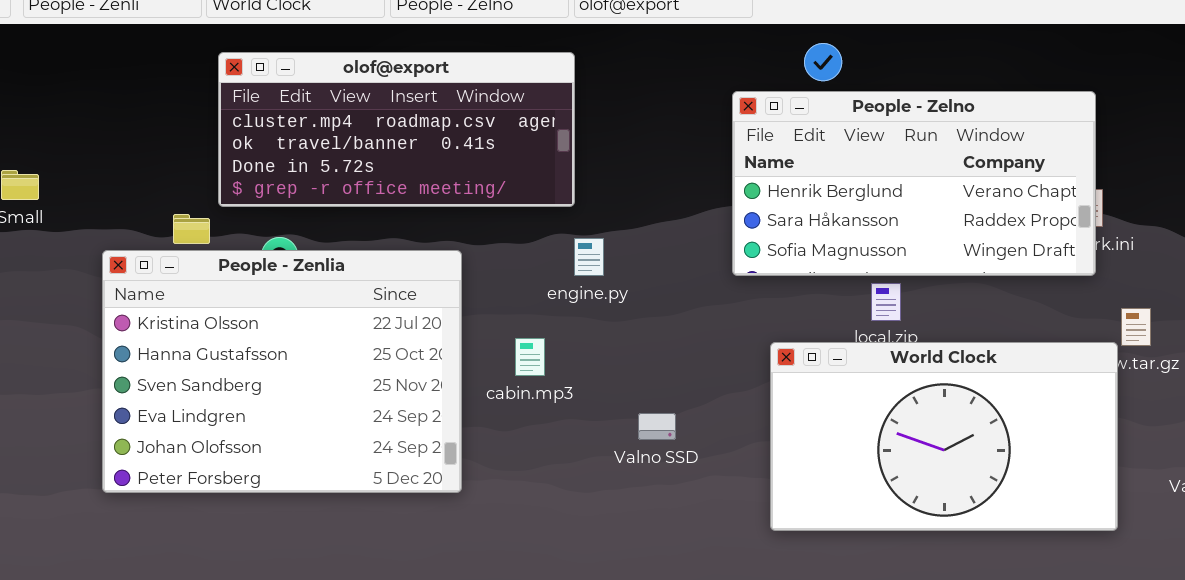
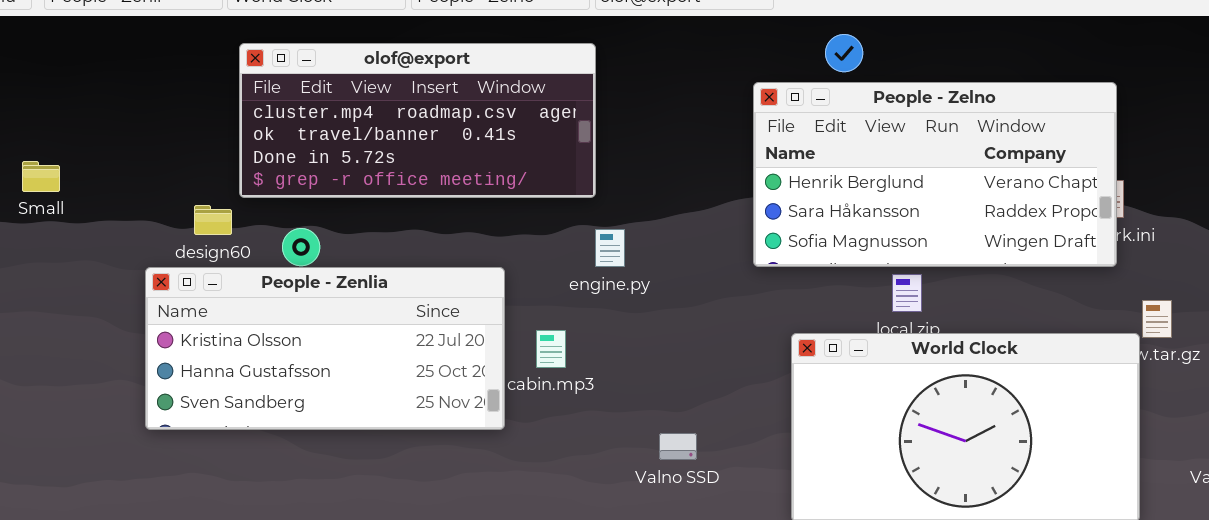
People - Zenlia: [102,250,462,493] -> [145,267,505,430], moved, resized
Valno SSD: [638,413,676,440] -> [659,433,697,460], moved

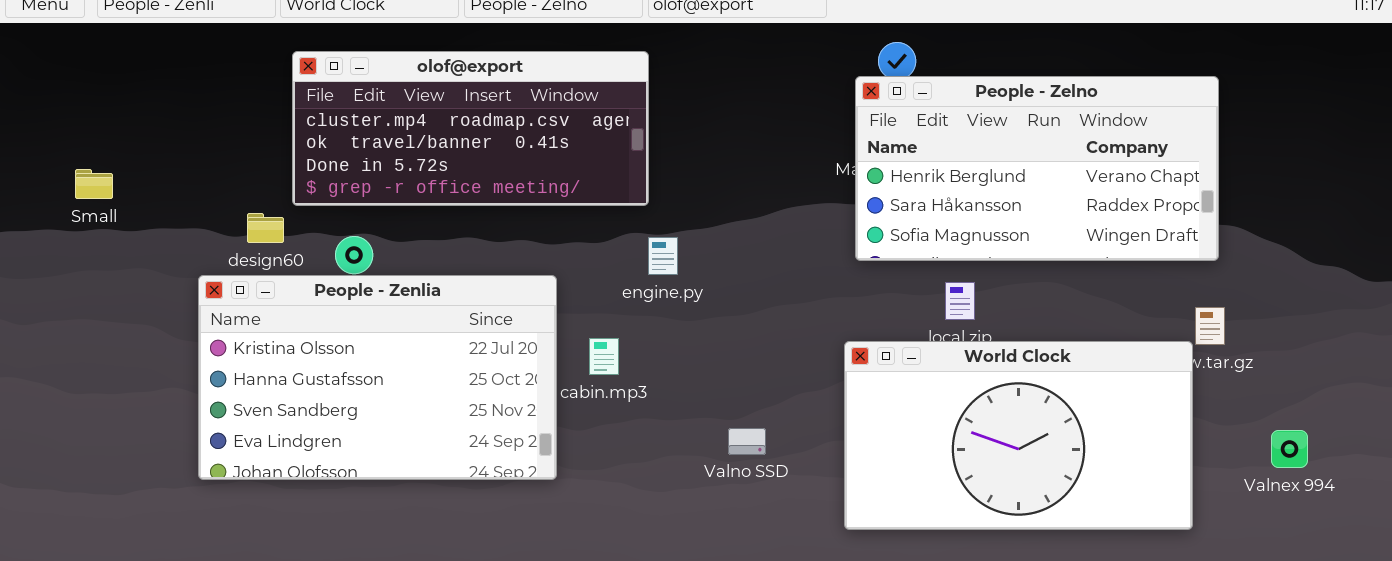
People - Zelno: [753,82,1117,267] -> [855,76,1219,261], moved
People - Zenlia: [145,267,505,430] -> [198,275,557,480], resized
Valno SSD: [659,433,697,460] -> [728,428,766,455], moved

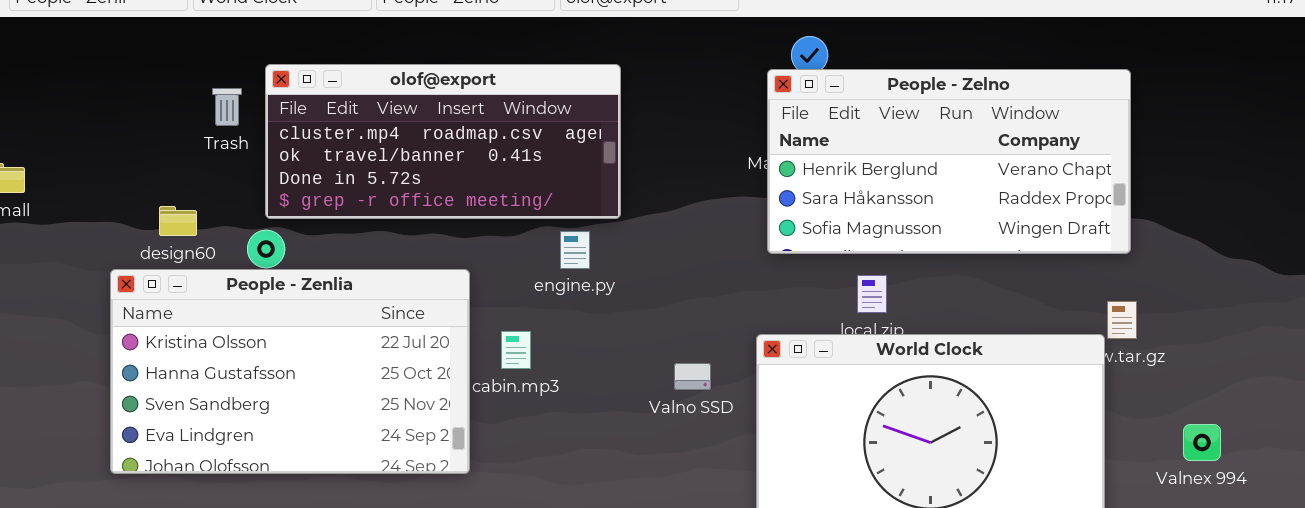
olof@export: [292,51,649,206] -> [265,64,621,219], moved
Valno SSD: [728,428,766,455] -> [674,363,711,390], moved

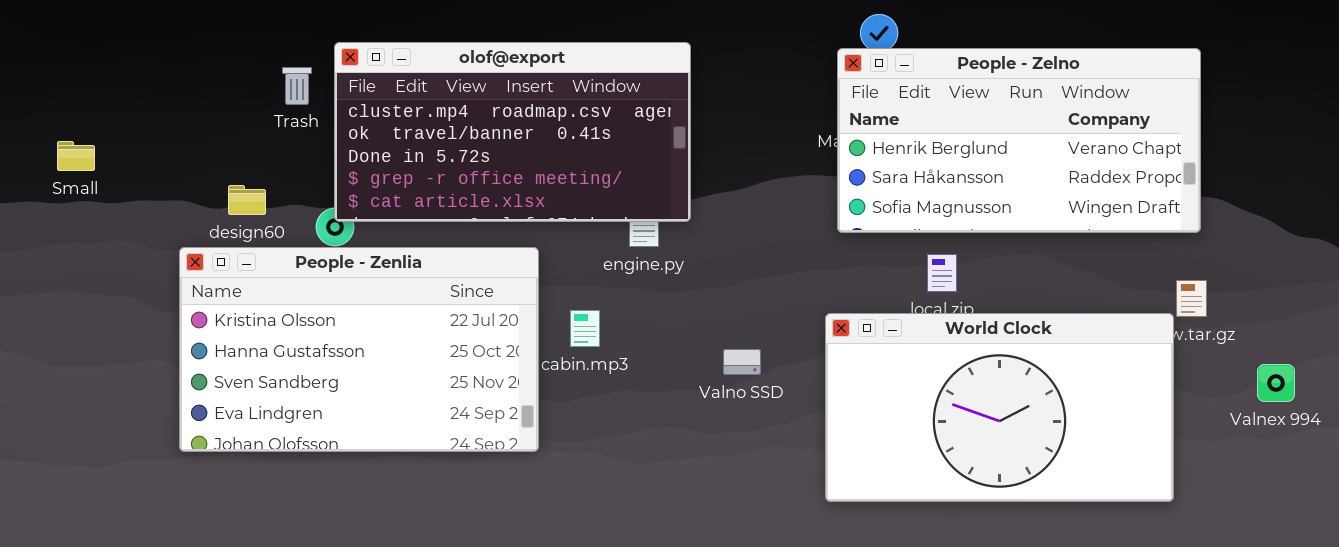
olof@export: [265,64,621,219] -> [334,42,691,222], resized
Valno SSD: [674,363,711,390] -> [723,349,761,375], moved
Valnex 994: [1183,424,1221,461] -> [1257,364,1295,402], moved

